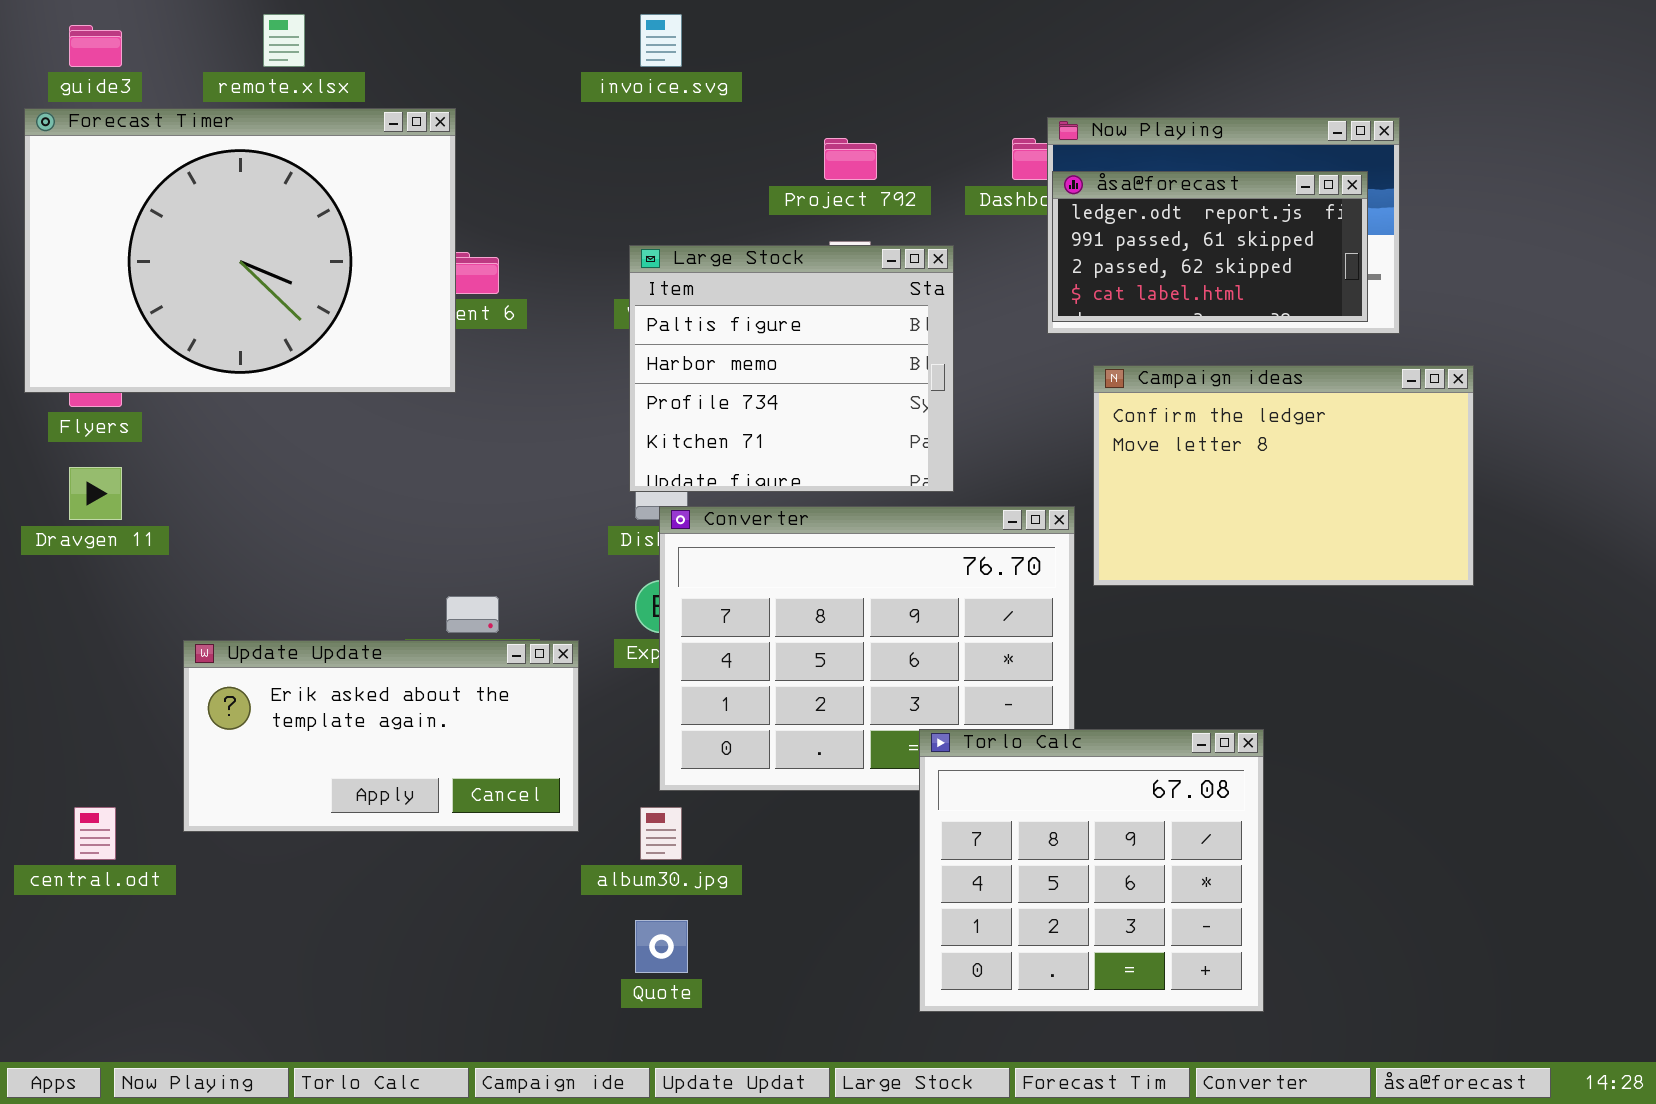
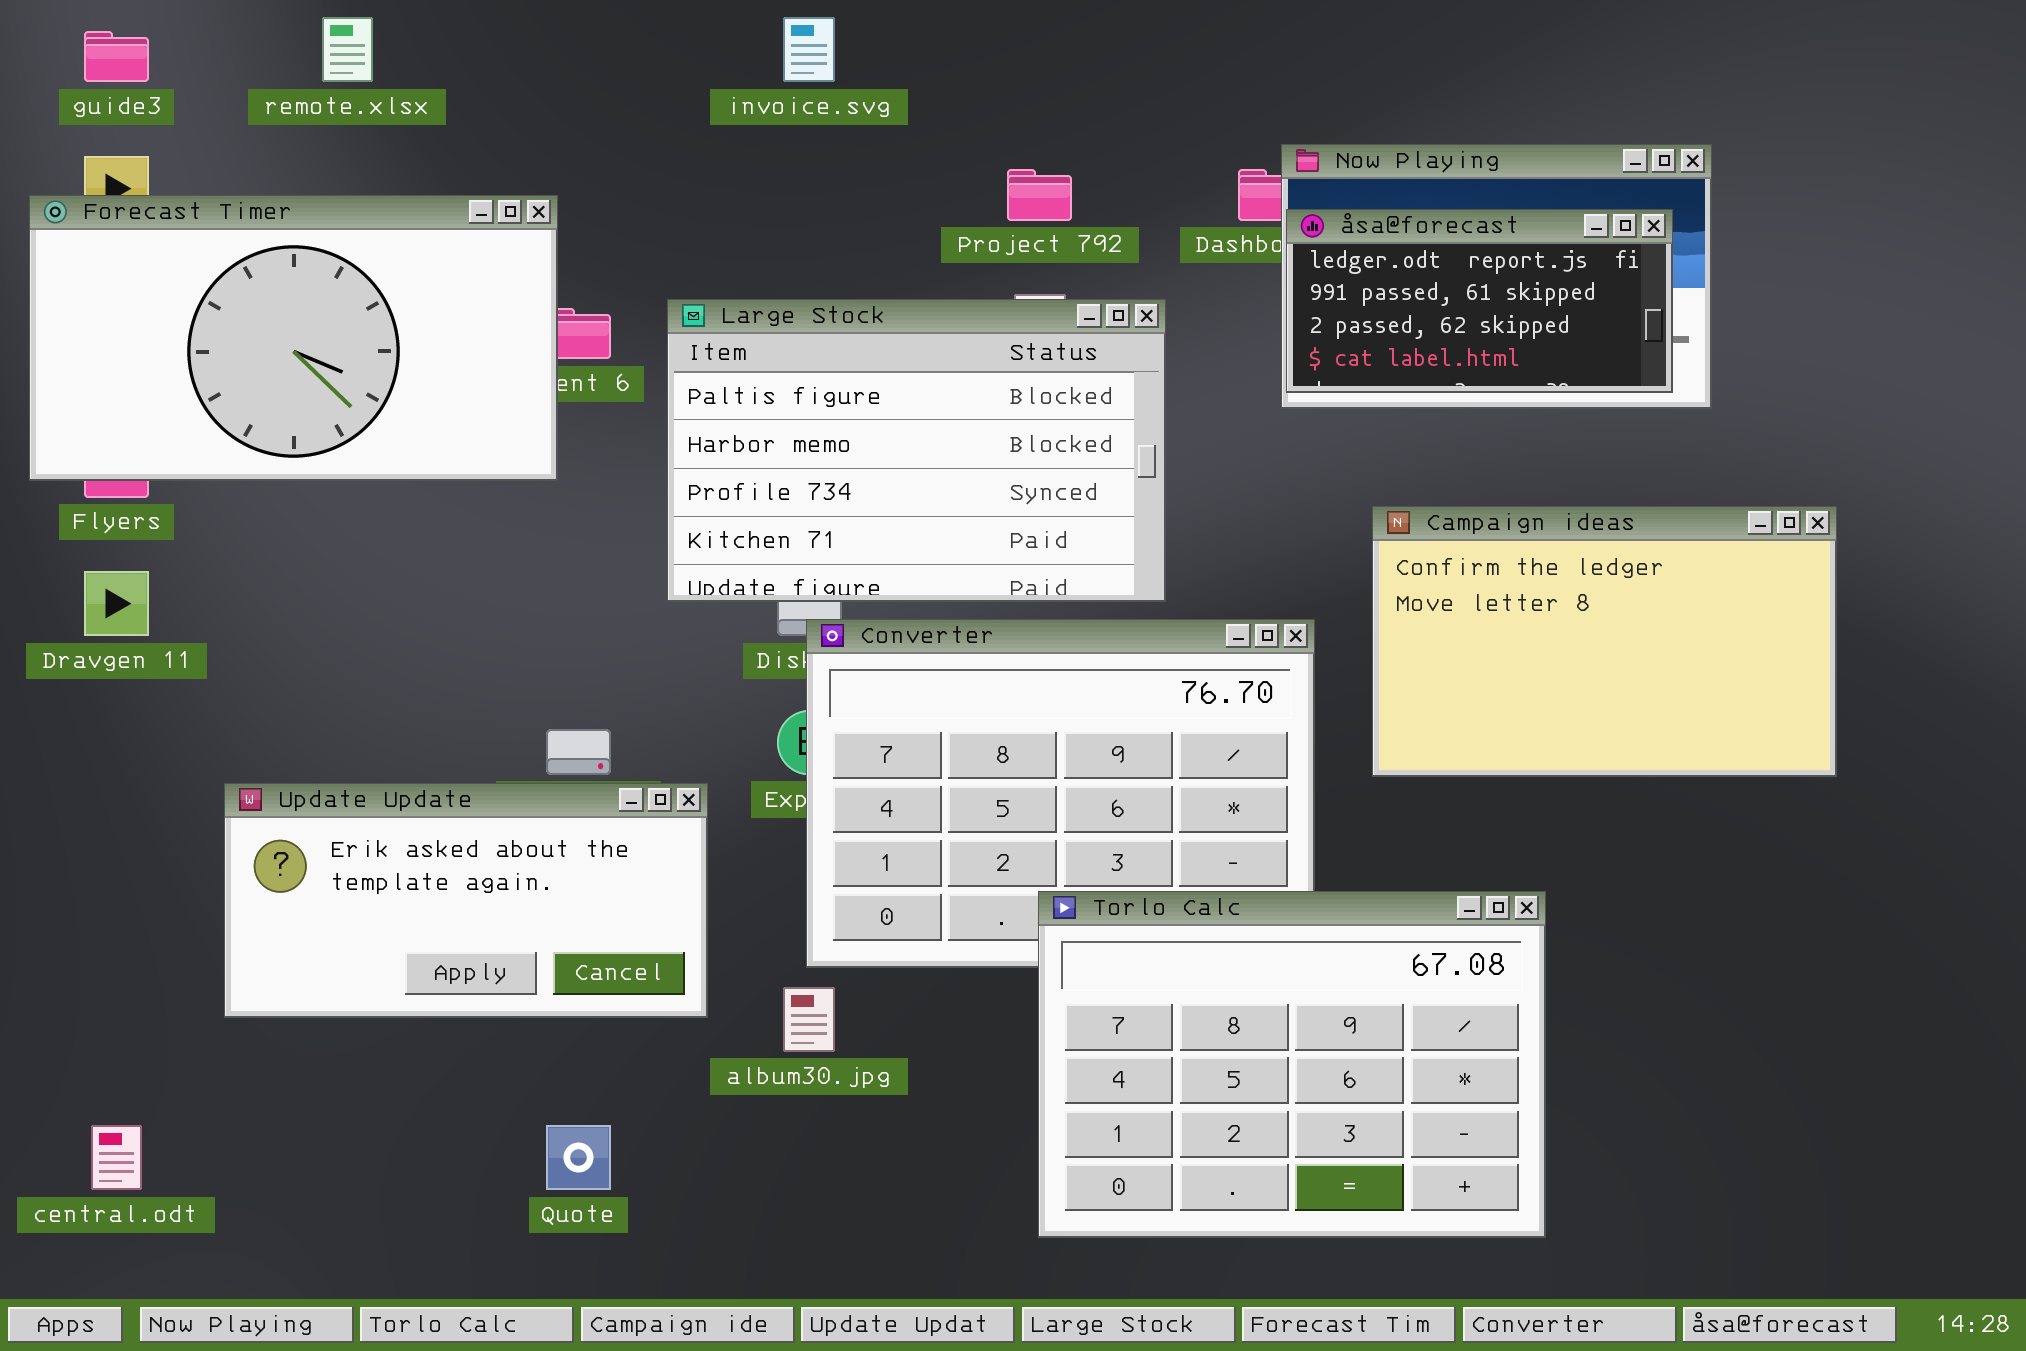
Forecast Timer: [24,108,456,393] -> [29,195,558,481], resized
Large Stock: [629,245,954,492] -> [667,299,1166,602], resized
Campaign ideas: [1093,365,1474,586] -> [1372,506,1837,777], moved
Torlo Calc: [919,729,1264,1012] -> [1038,891,1546,1238], resized
central.odt: [74,807,116,860] -> [91,1125,142,1190], moved
Quote: [635,920,688,973] -> [546,1125,611,1190], moved

